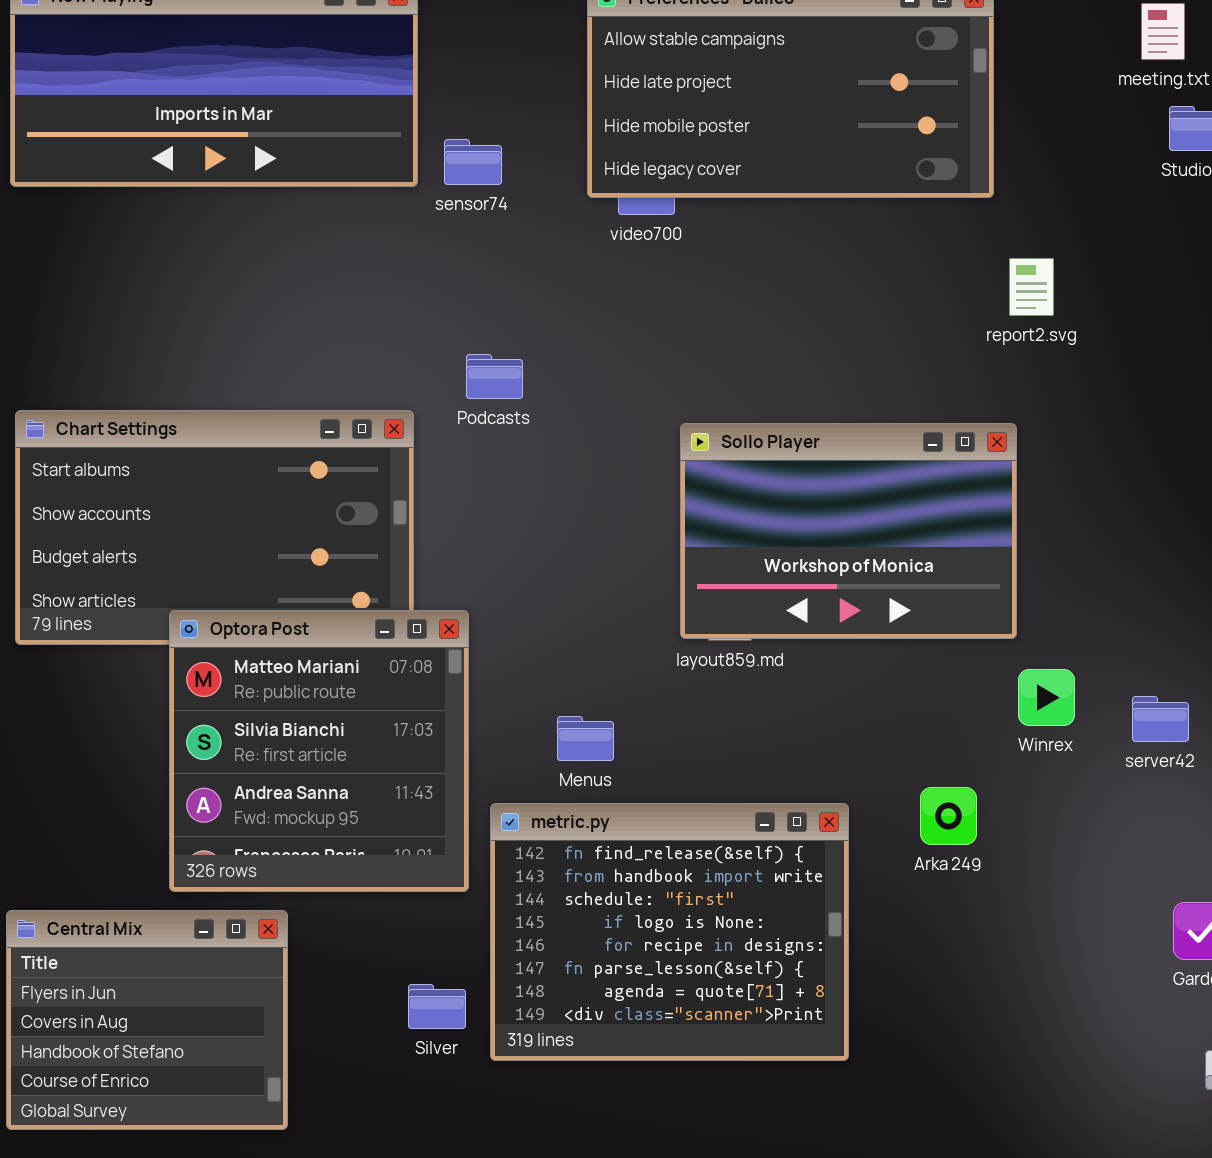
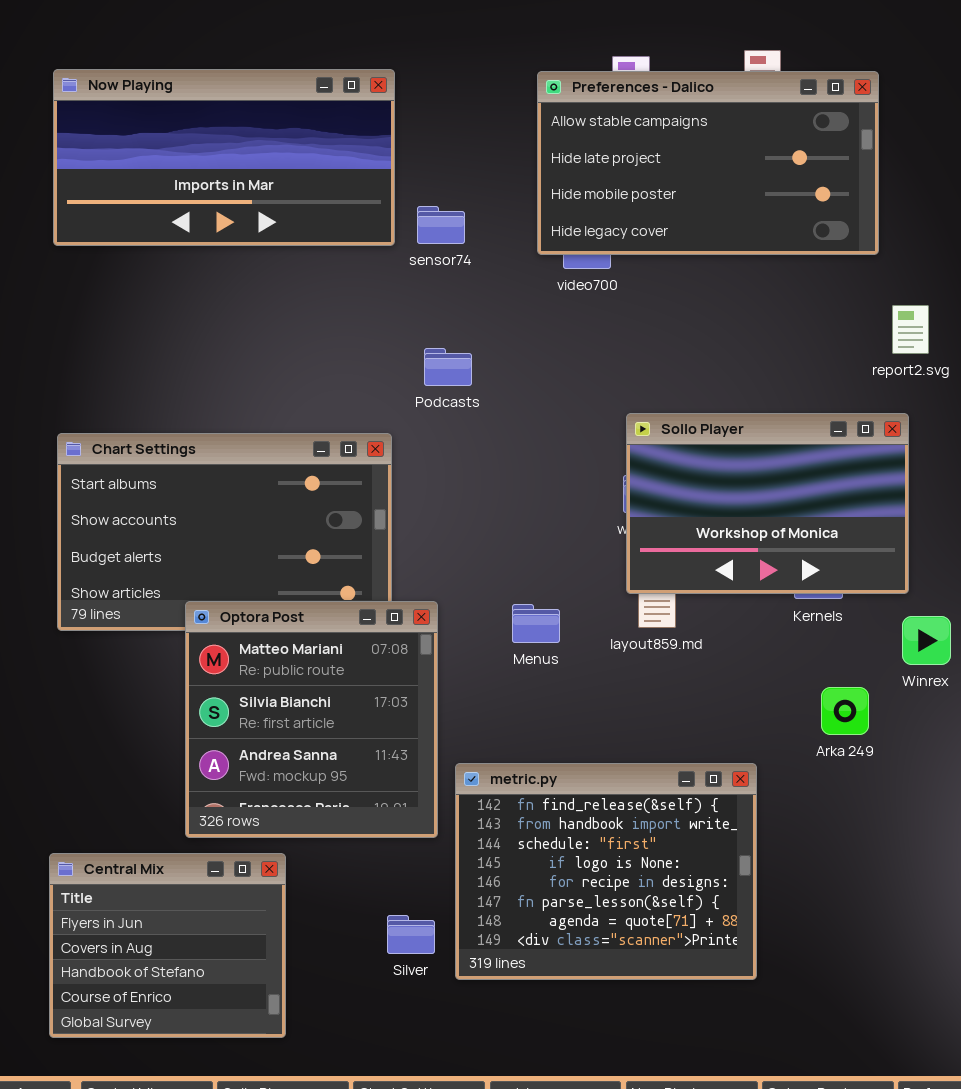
Podcasts: [466,354,523,399] -> [424,348,472,386], moved
Sollo Player: [680,423,1017,639] -> [626,413,909,594], moved
Winrex: [1018,669,1075,726] -> [902,616,951,665], moved
Menus: [557,716,614,761] -> [512,604,560,643], moved
Arka 249: [920,787,977,845] -> [821,687,869,735], moved

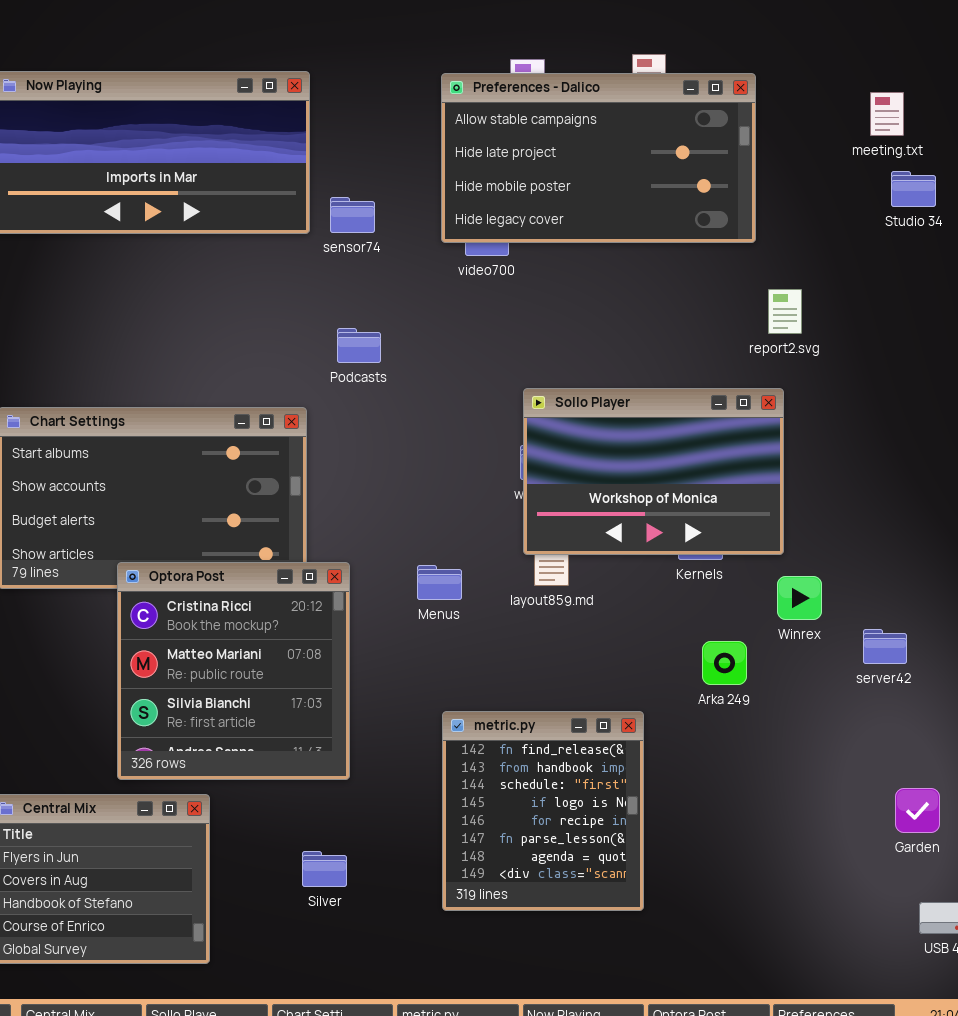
Optora Post: [185,601,438,838] -> [117,562,350,780], scrolled up 1 row
metric.py: [455,763,757,980] -> [442,711,644,911], resized

